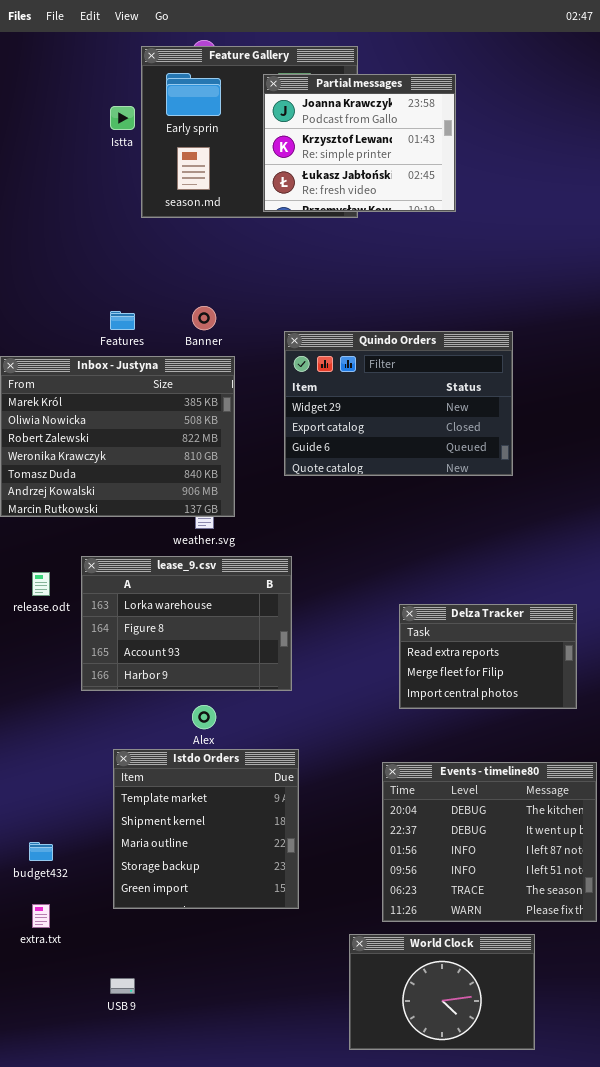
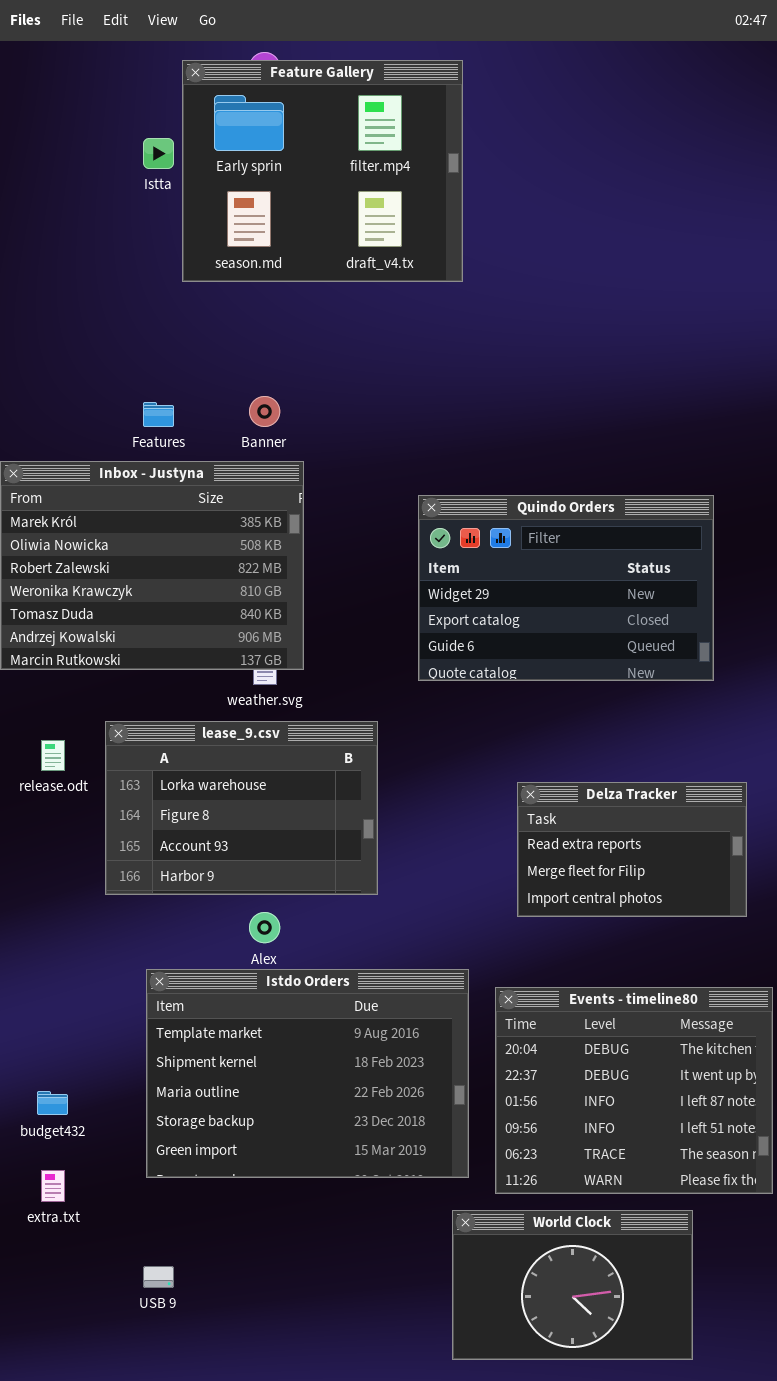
Partial messages: [263,74,456,212] -> none, closed
Quindo Orders: [284,331,513,476] -> [418,495,714,681], moved
Istdo Orders: [113,749,299,909] -> [146,969,469,1178], resized

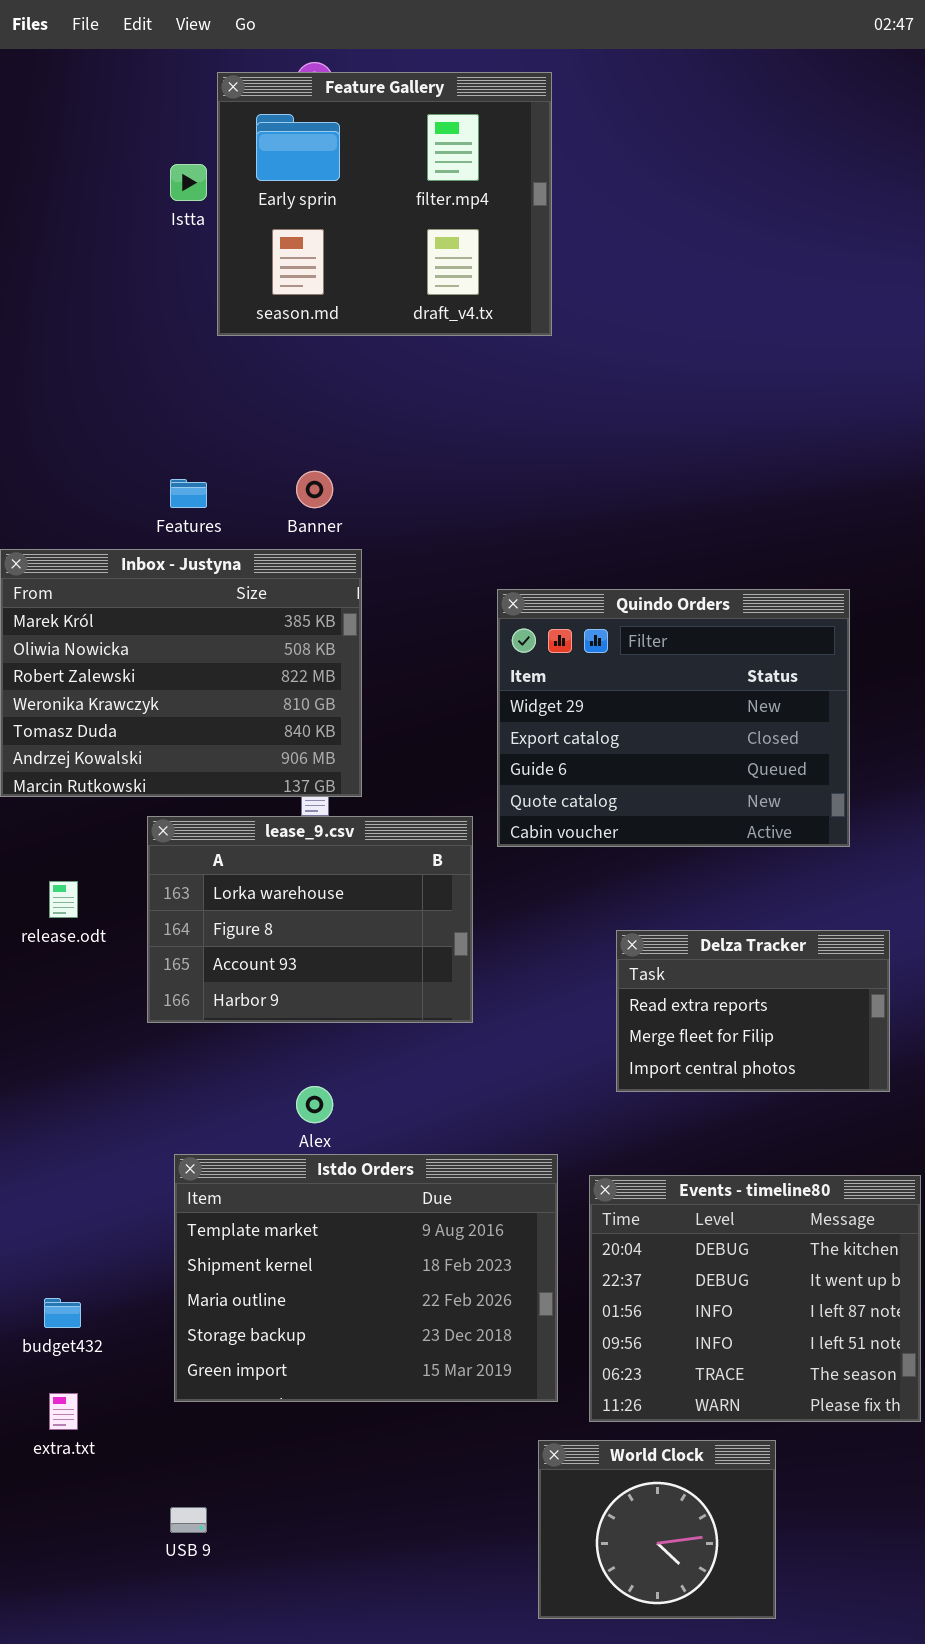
Quindo Orders: [418,495,714,681] -> [497,589,850,847], resized
lease_9.csv: [105,721,378,895] -> [147,816,473,1023], moved
World Clock: [452,1210,693,1360] -> [538,1440,776,1619], resized

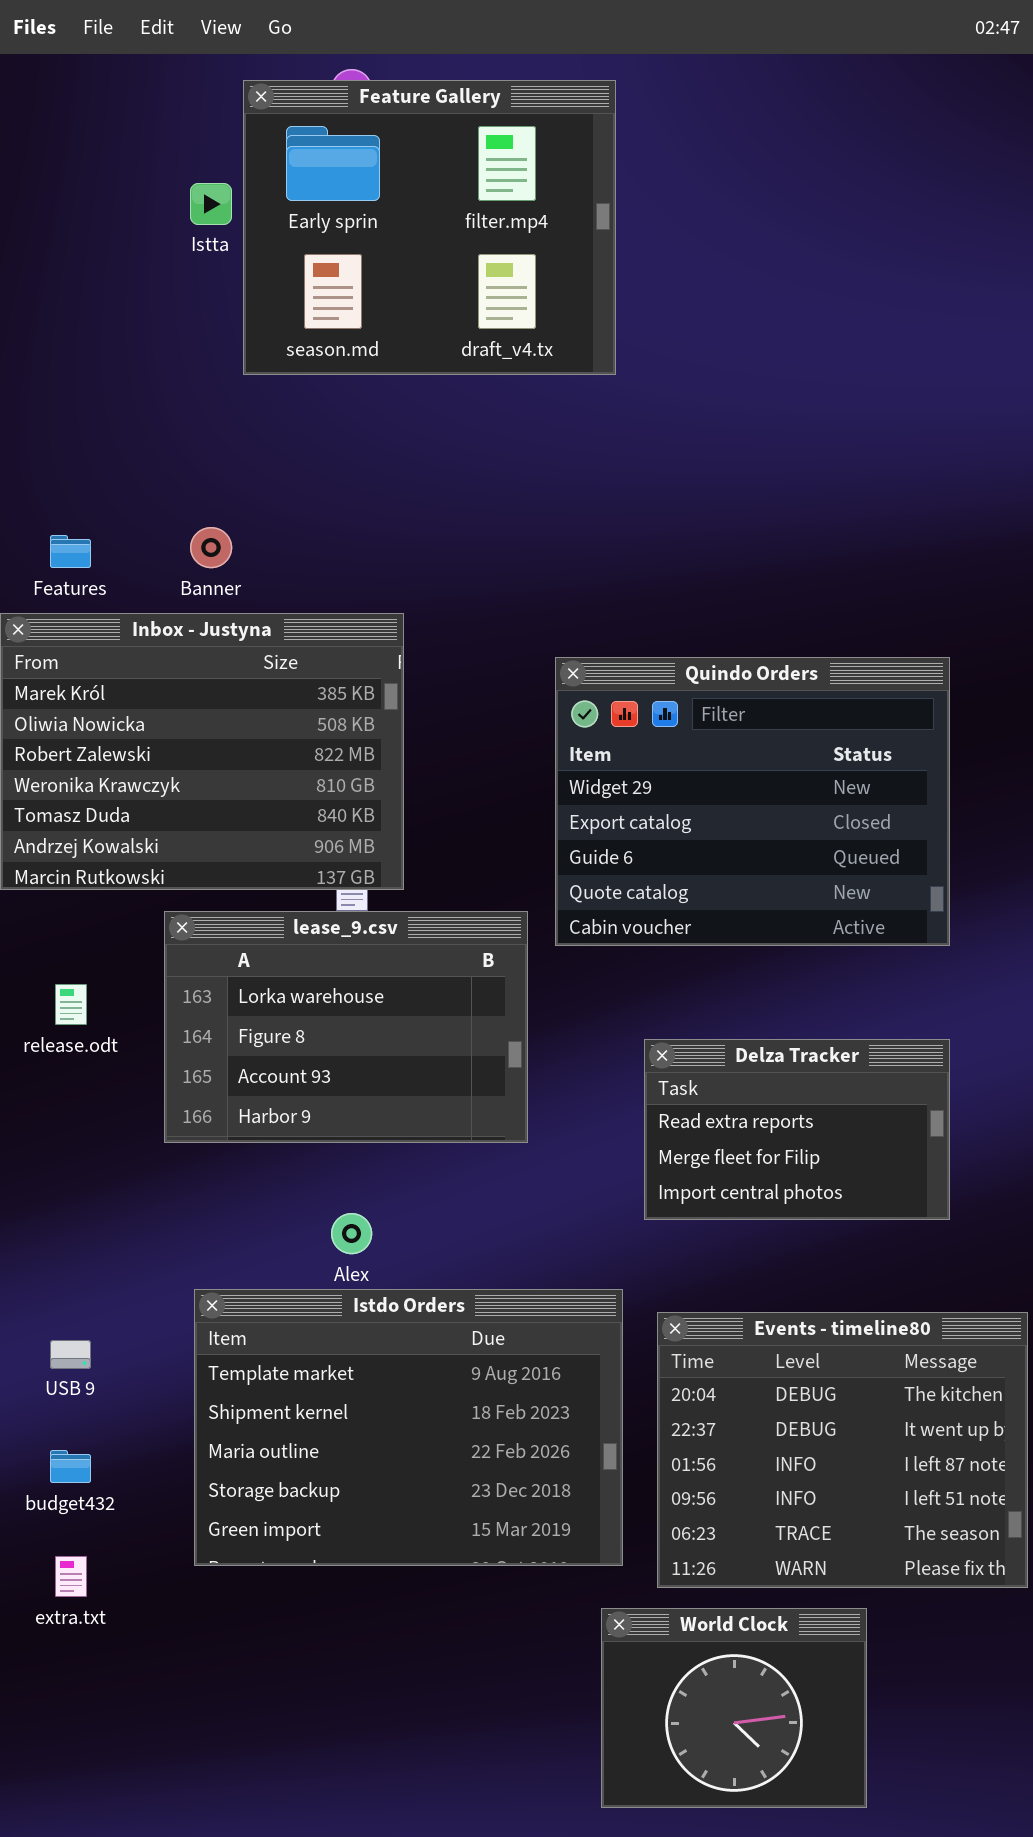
Banner: [296,471,333,508] -> [190,527,232,568], moved
Features: [170,479,207,508] -> [50,535,91,568], moved
Delza Tracker: [616,930,890,1092] -> [644,1039,950,1220], moved
USB 9: [170,1507,207,1533] -> [50,1340,91,1369], moved

